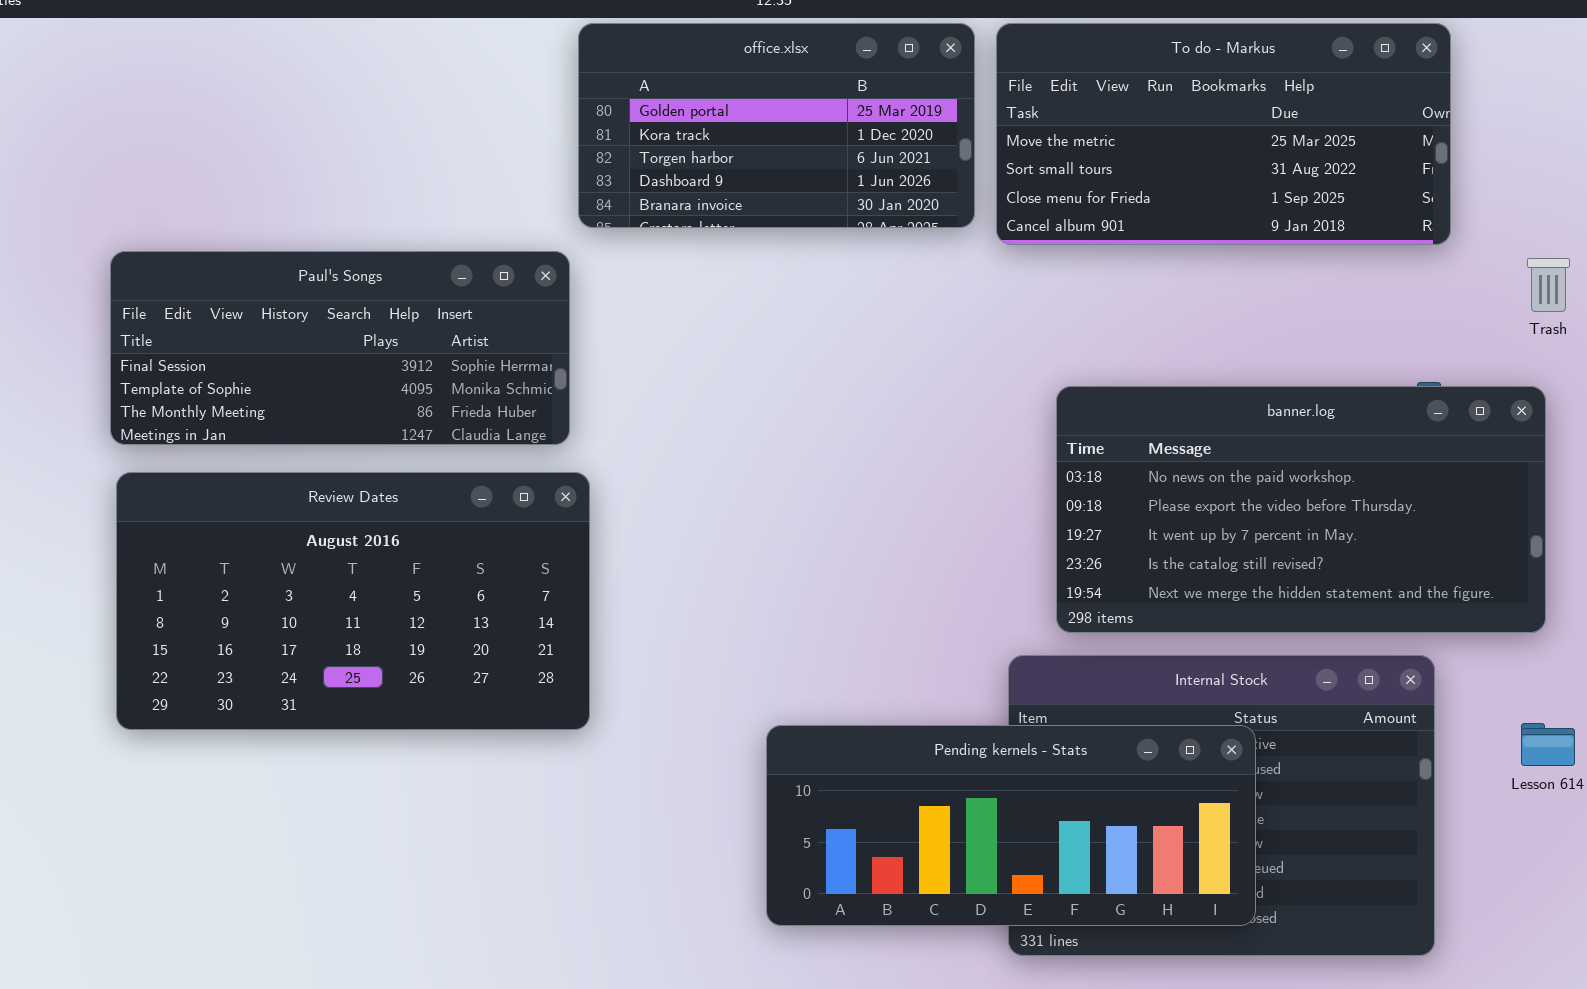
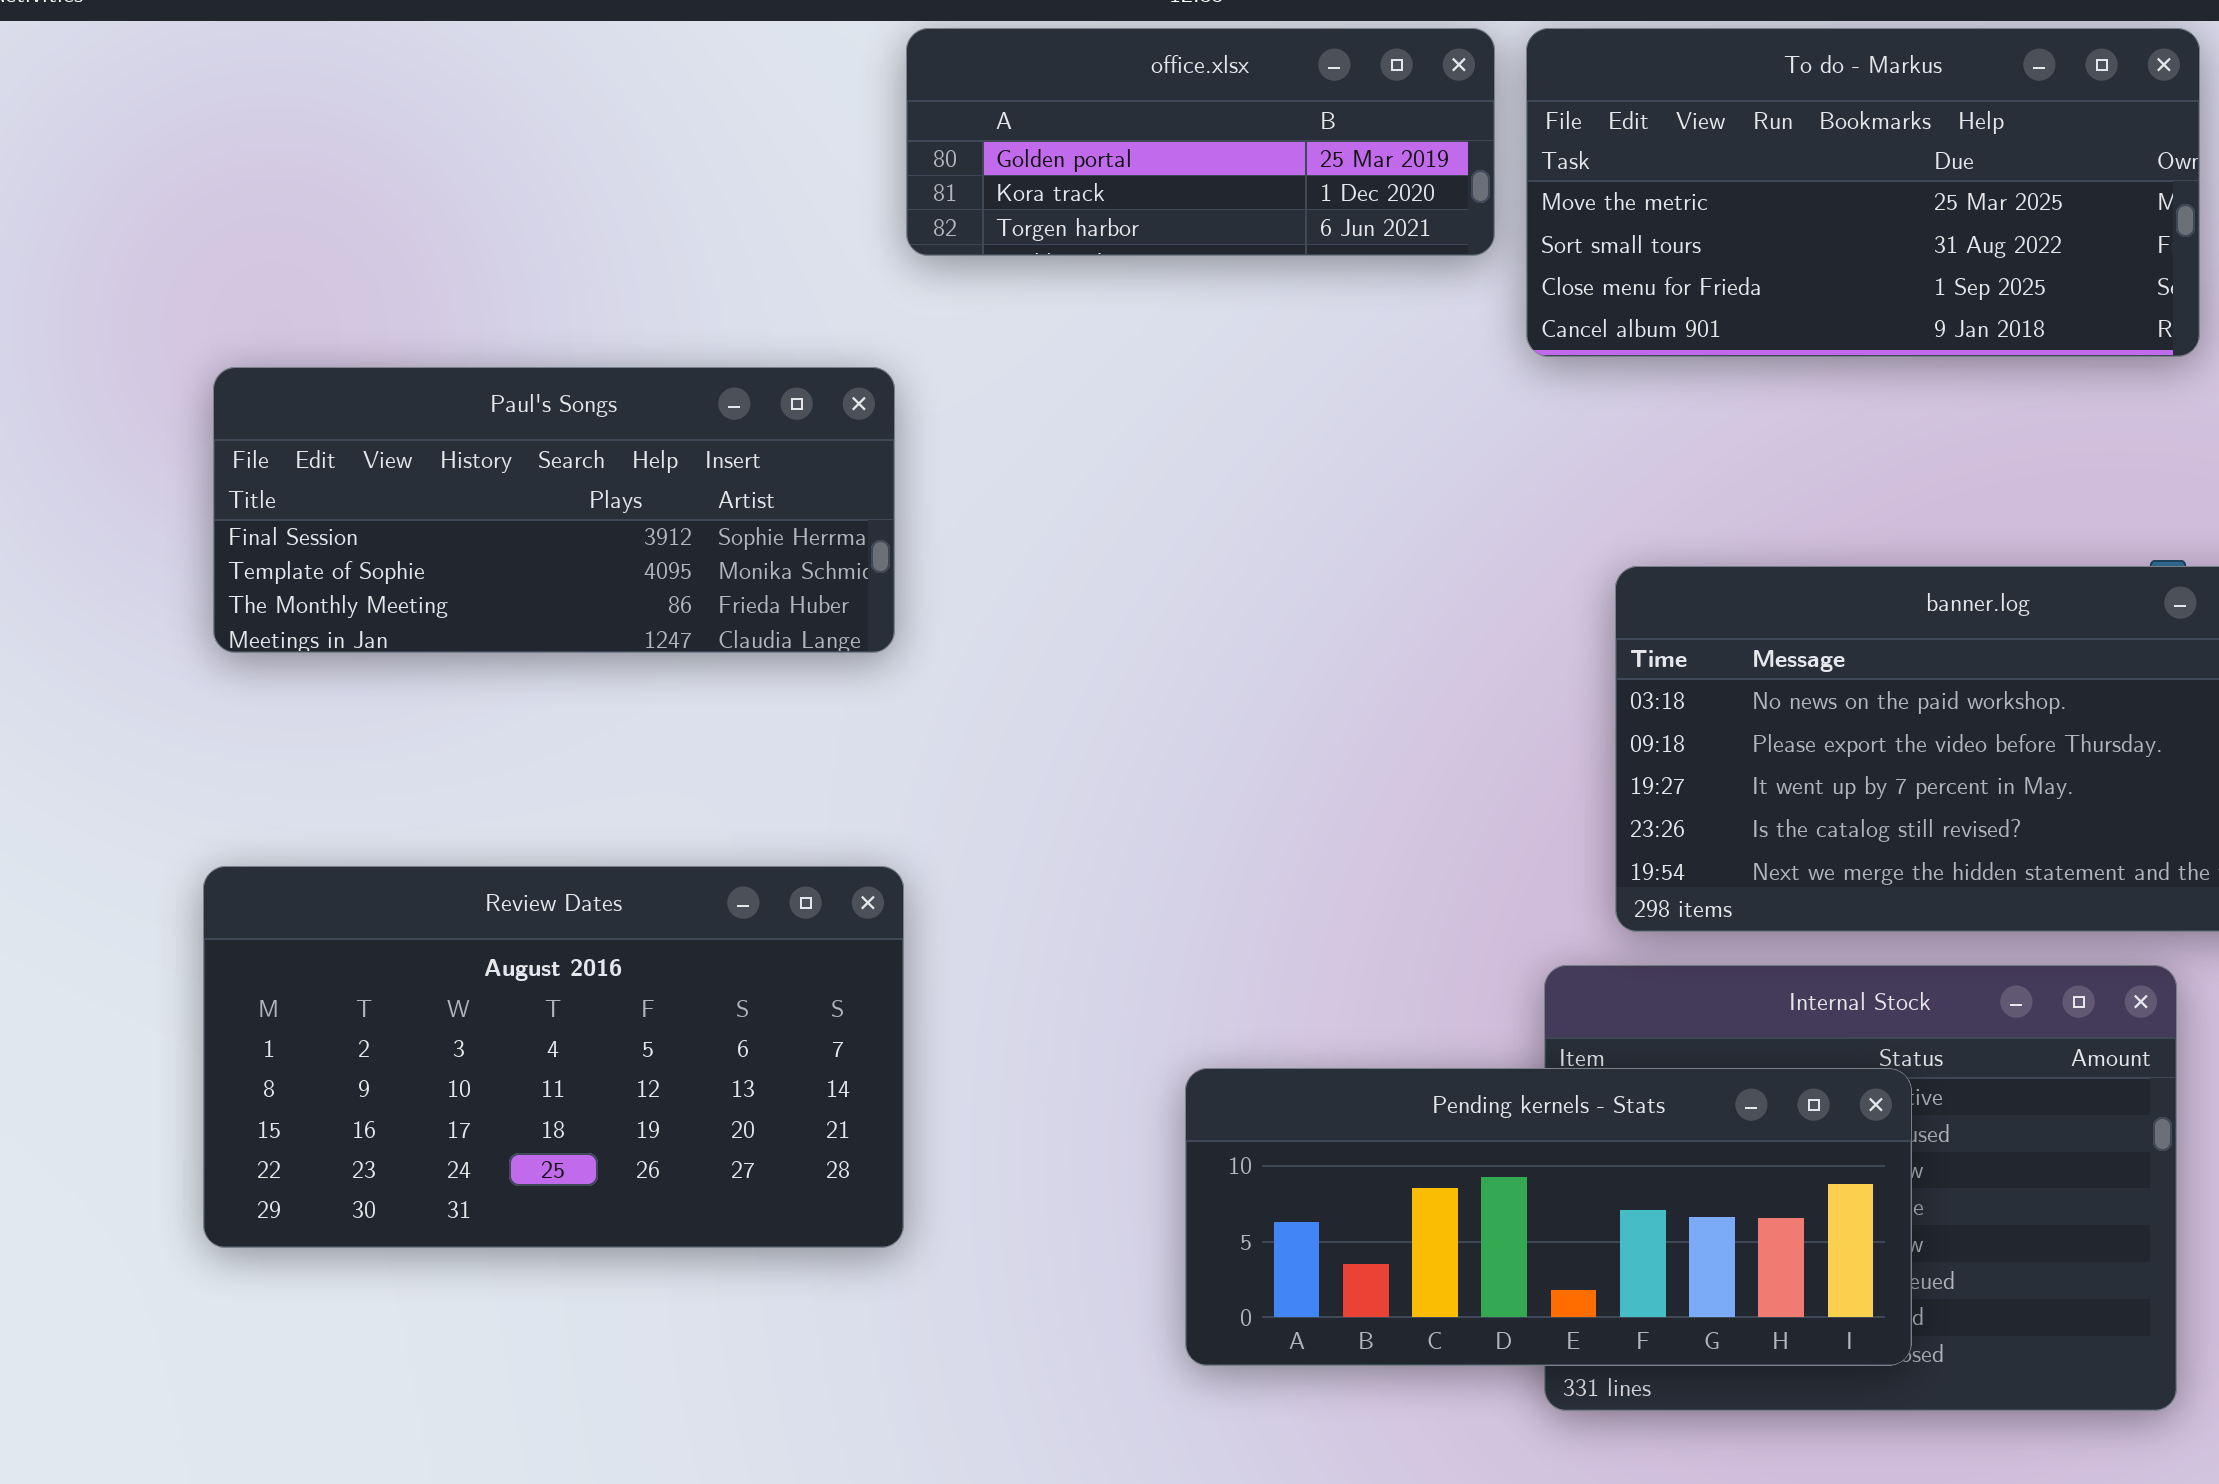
office.xlsx: [578,23,975,228] -> [906,28,1495,256], resized
Review Dates: [116,472,590,730] -> [203,866,904,1248], moved

